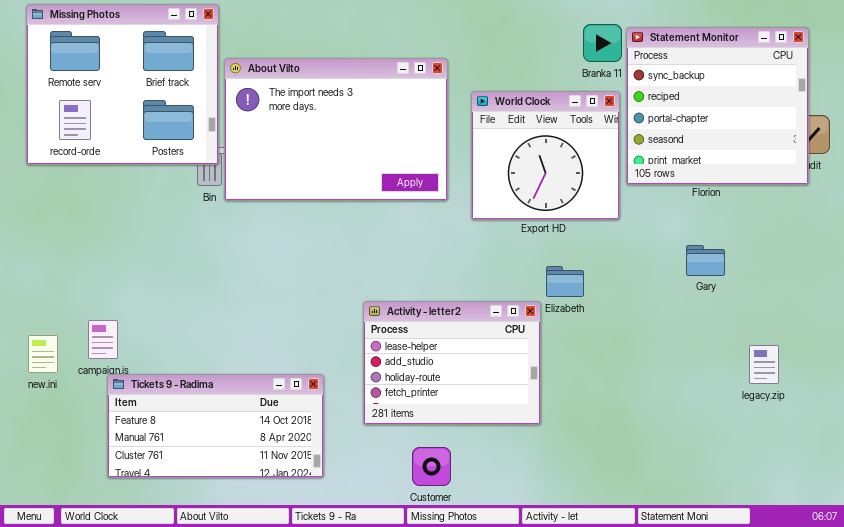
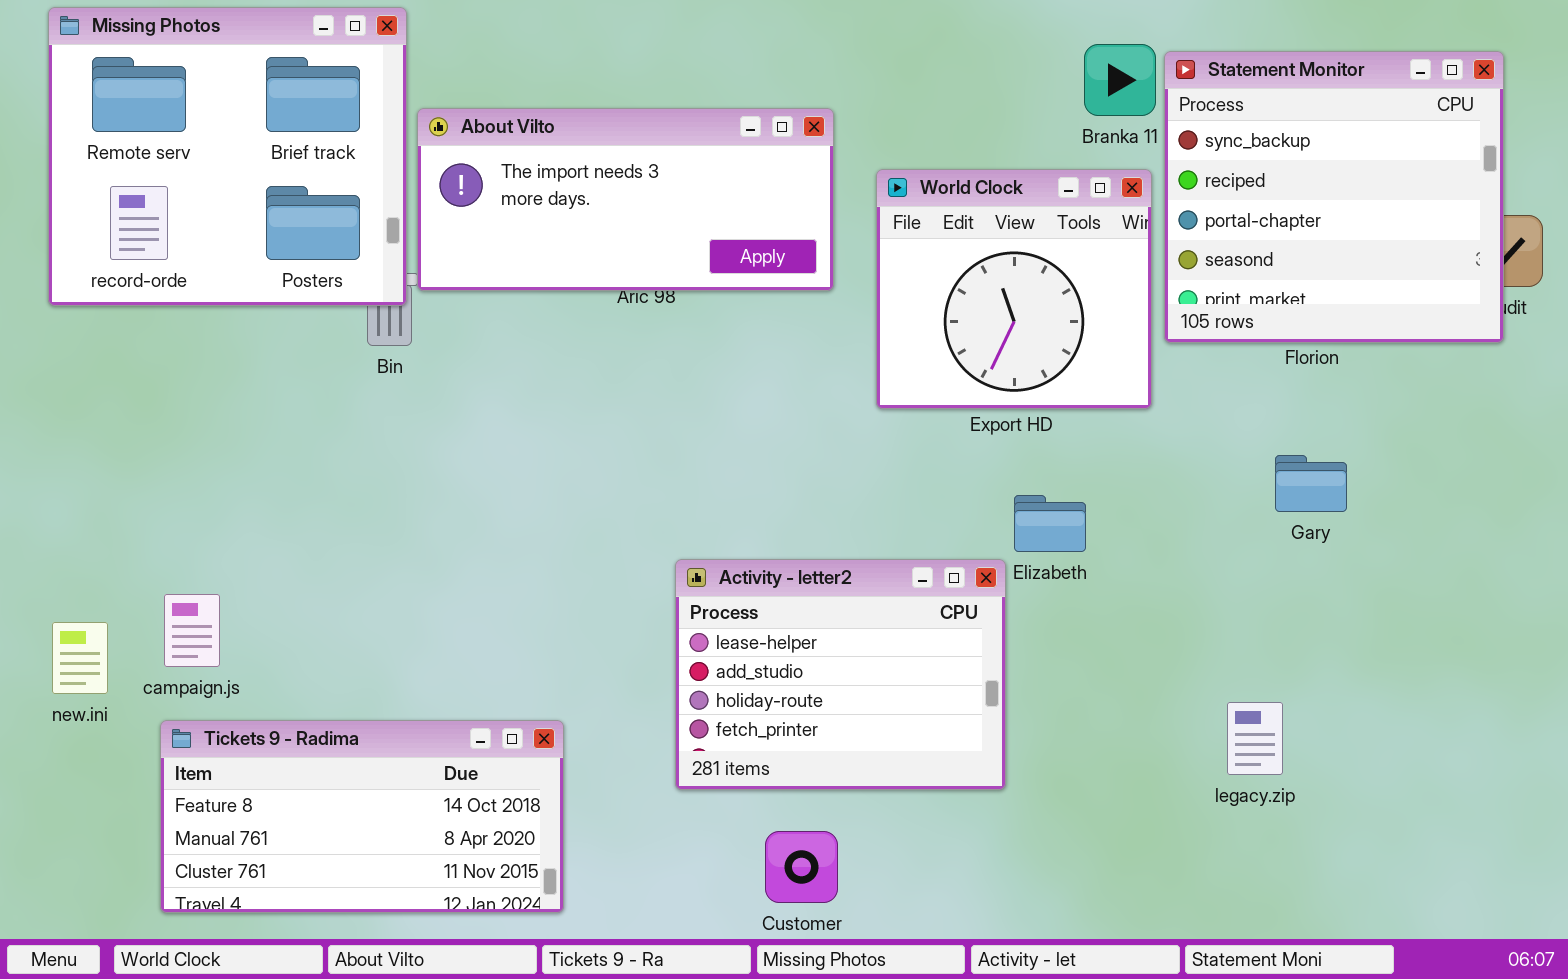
About Vilto: [224,58,448,201] -> [417,108,834,291], resized
legacy.zip: [749,345,779,384] -> [1227,702,1283,775], moved
Tickets 9 - Radima: [107,374,324,478] -> [160,720,564,913], moved

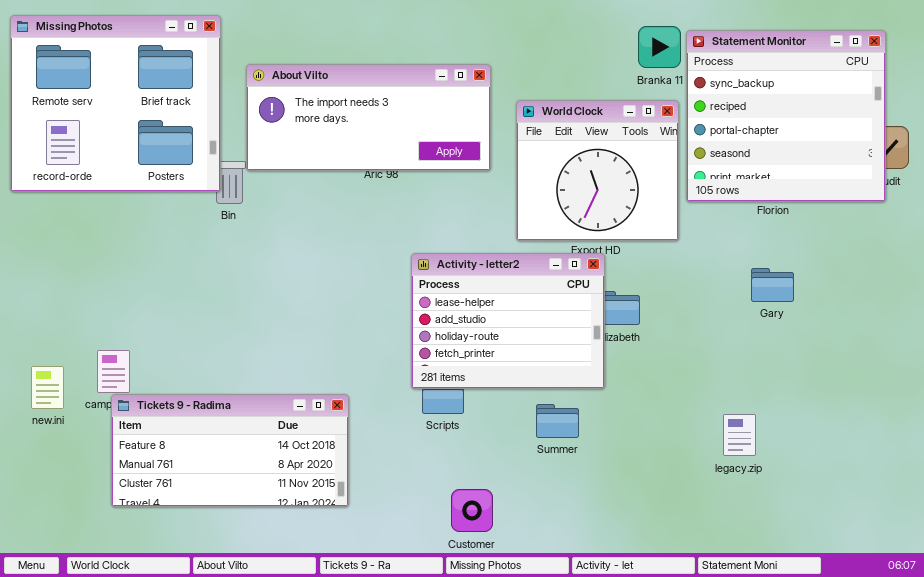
Missing Photos: [48,7,407,306] -> [10,15,221,192], moved
Activity - letter2: [675,559,1006,790] -> [411,253,605,389], moved
Tickets 9 - Radima: [160,720,564,913] -> [111,394,349,507], moved

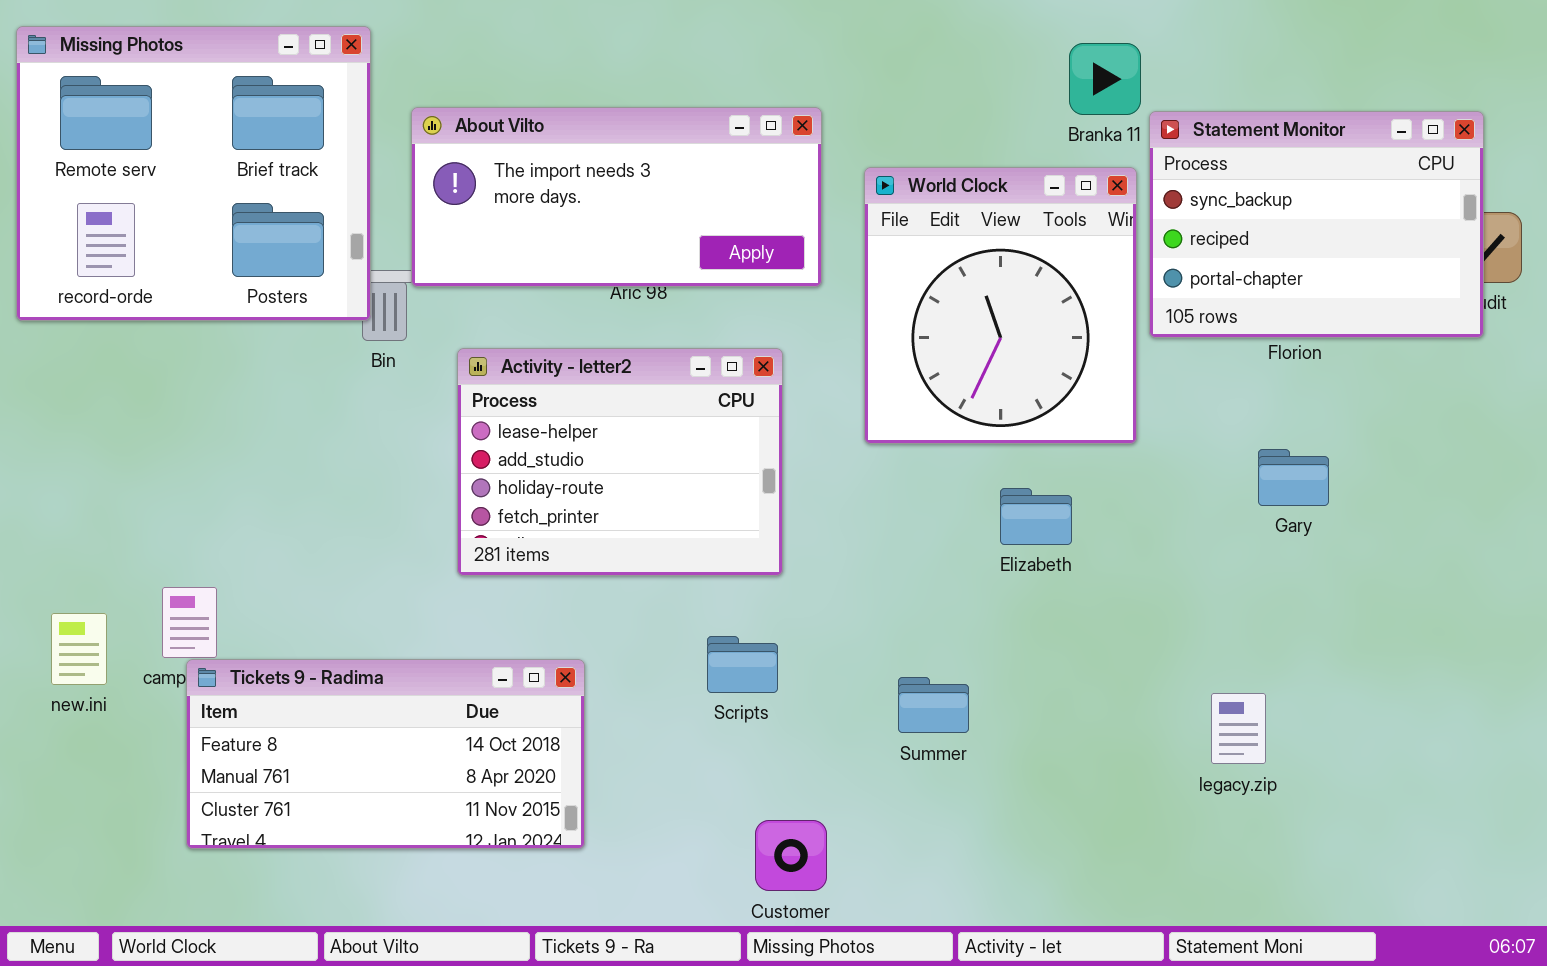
Statement Monitor: [686,30,886,202] -> [1149,111,1484,338], resized
World Clock: [516,100,679,241] -> [864,167,1137,444], resized
Activity - letter2: [411,253,605,389] -> [457,348,783,576], moved

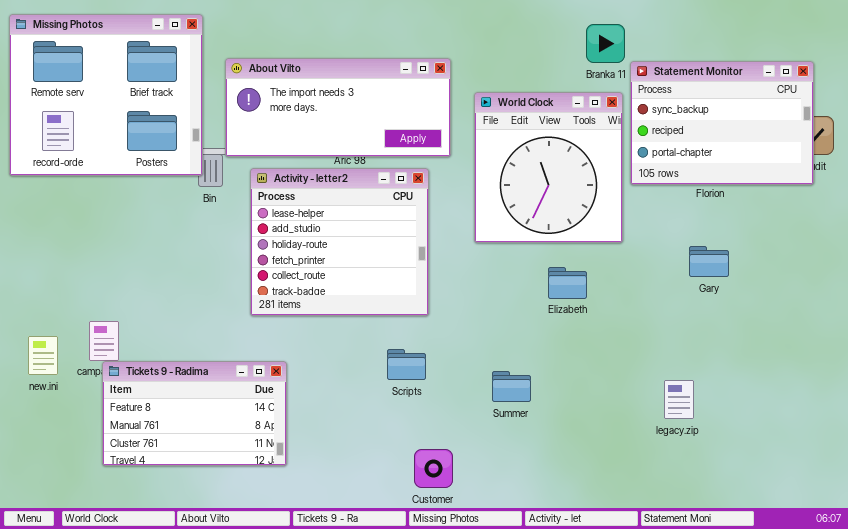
Activity - letter2: [457,348,783,576] -> [250,168,429,316], resized
Tickets 9 - Radima: [186,659,585,849] -> [102,361,287,466], resized

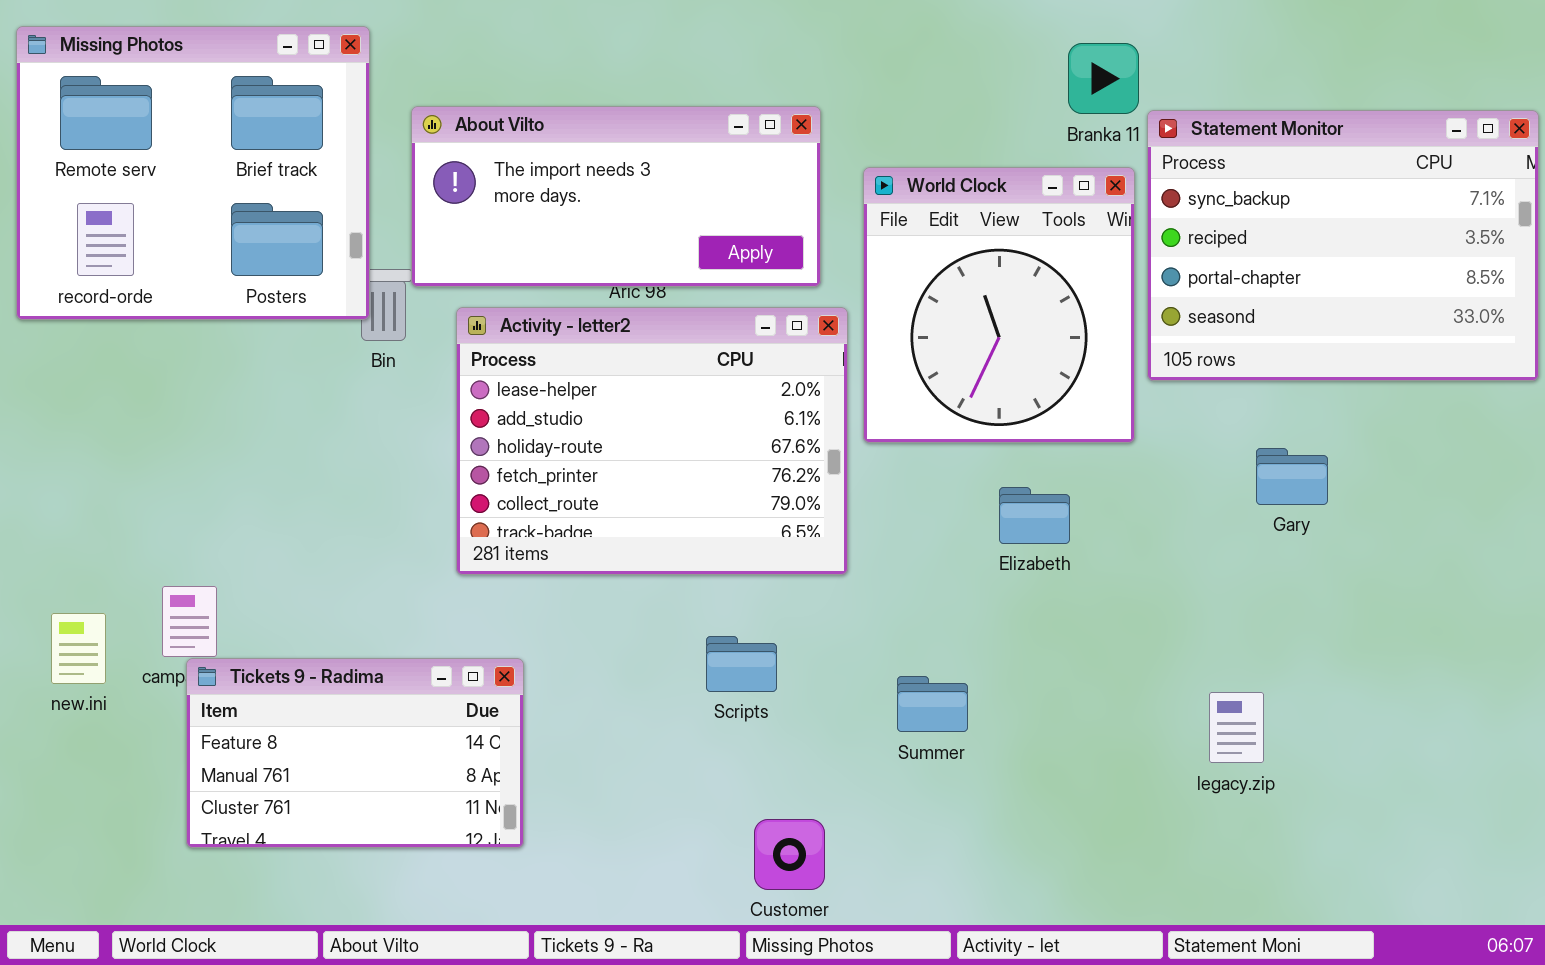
Statement Monitor: [630,61,814,185] -> [1147,110,1539,381], resized
Activity - letter2: [250,168,429,316] -> [456,307,848,575], resized

